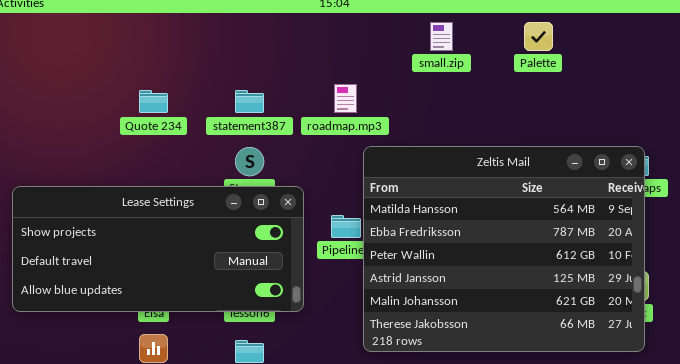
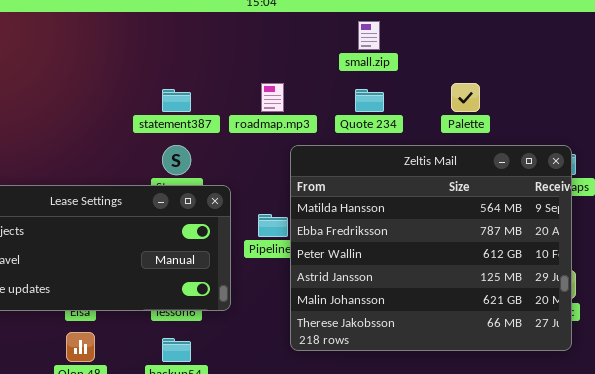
Palette: [524,22,553,51] -> [451,83,480,112], moved
Quote 234: [139,90,168,113] -> [355,89,384,112], moved

